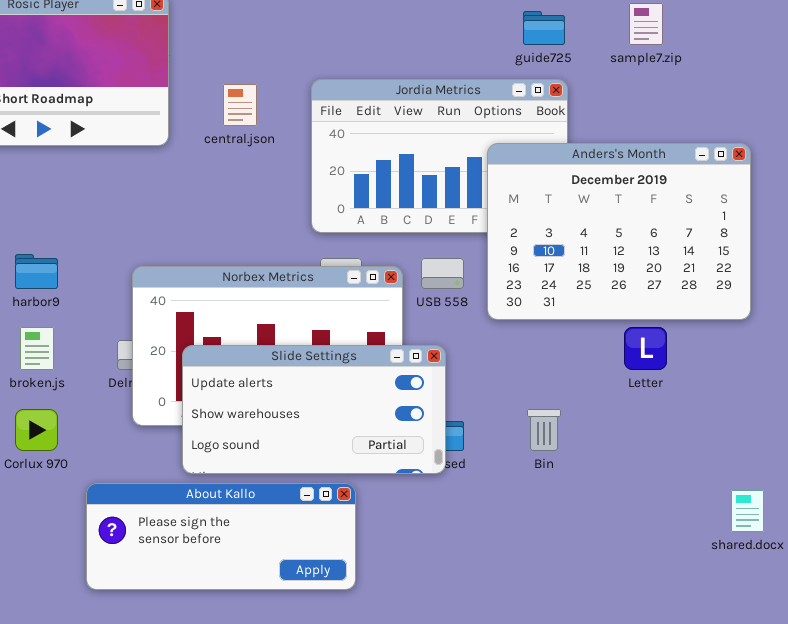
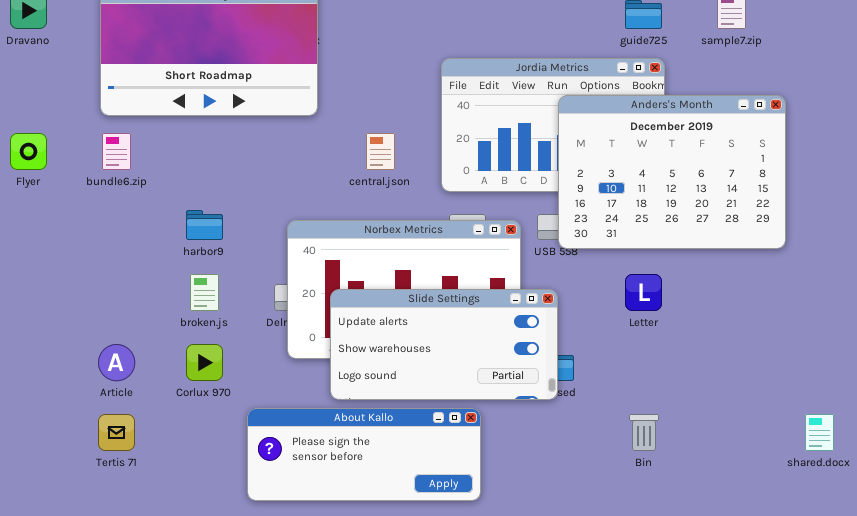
central.json: [223,84,257,126] -> [366,133,395,170], moved
Anders's Month: [487,143,751,320] -> [558,95,786,249], moved
Letter: [624,327,667,370] -> [625,274,662,311], moved
Bin: [527,409,561,451] -> [629,414,659,451], moved

